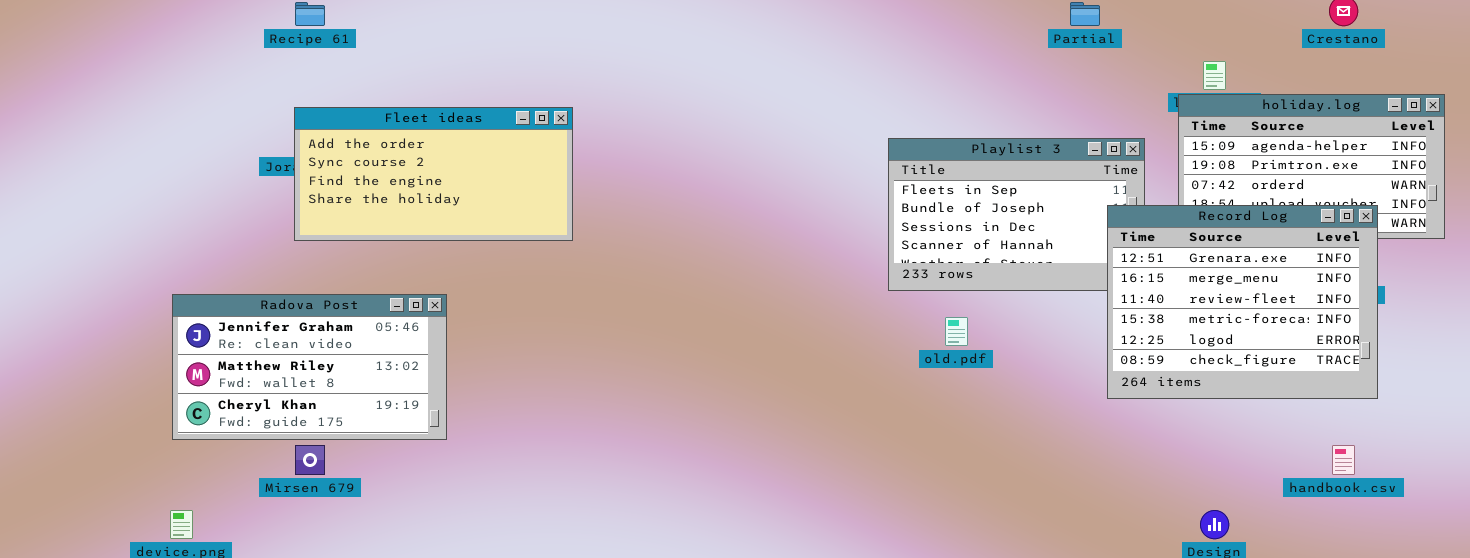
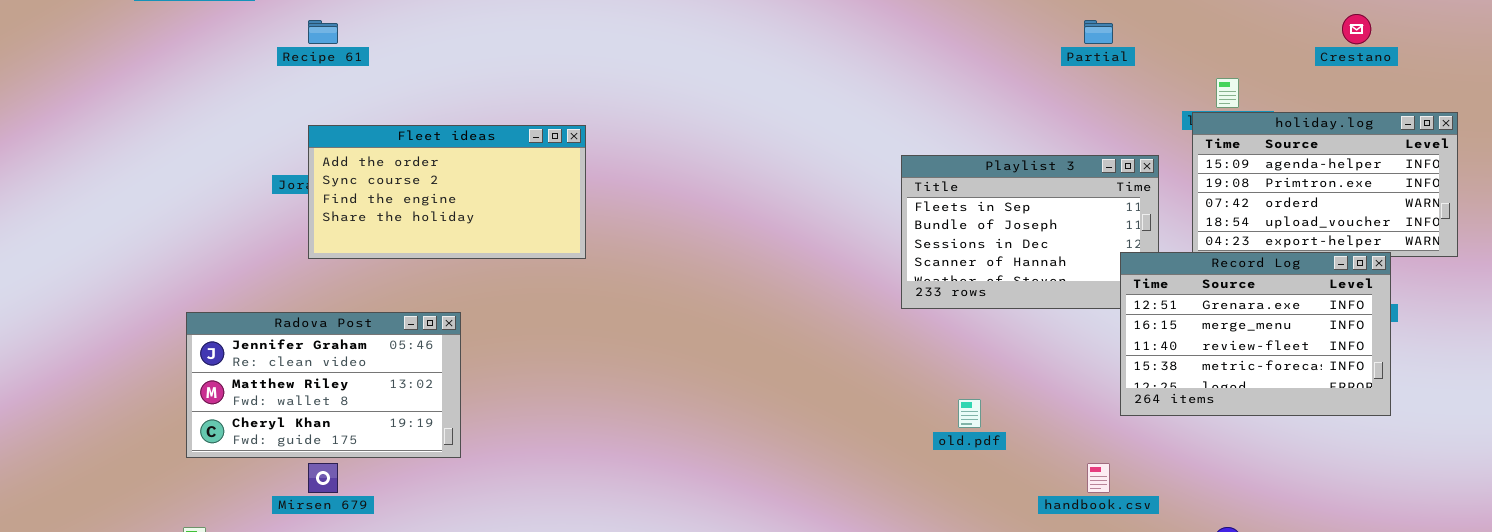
Record Log: [1107,205,1378,399] -> [1120,252,1391,416], resized
old.pdf: [945,317,968,346] -> [958,399,981,428], moved
handbook.csv: [1332,445,1355,475] -> [1087,463,1110,493], moved

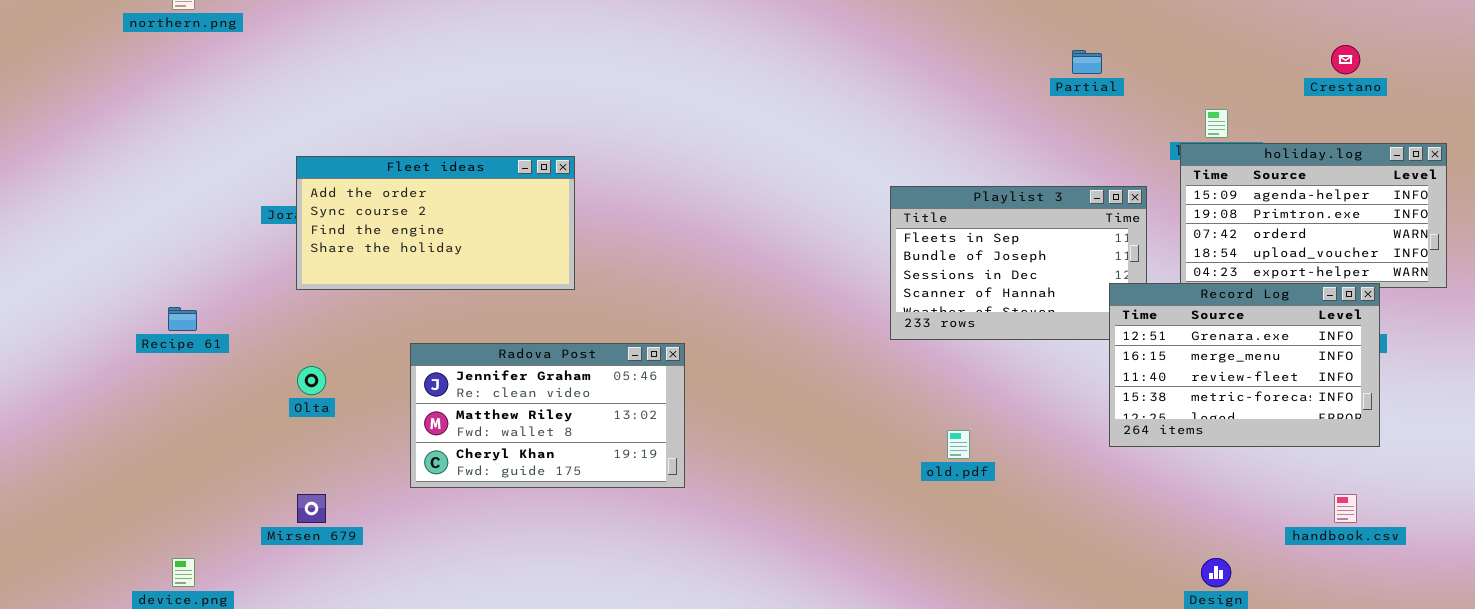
Recipe 61: [308,20,338,44] -> [168,307,197,331], moved
Radova Post: [186,312,461,458] -> [410,343,685,488], moved
handbook.csv: [1087,463,1110,493] -> [1334,494,1357,523], moved

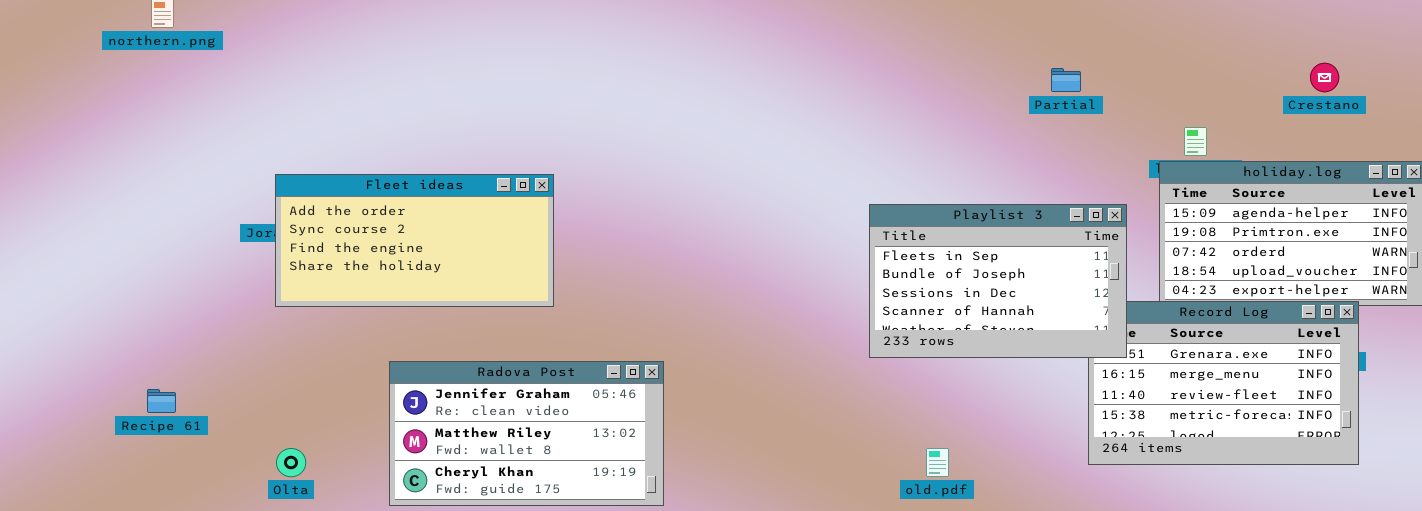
Playlist 3: [890,186,1147,340] -> [869,204,1127,358], raised
Recipe 61: [168,307,197,331] -> [147,389,176,413], moved
Olta: [297,366,326,395] -> [276,448,306,477], moved

